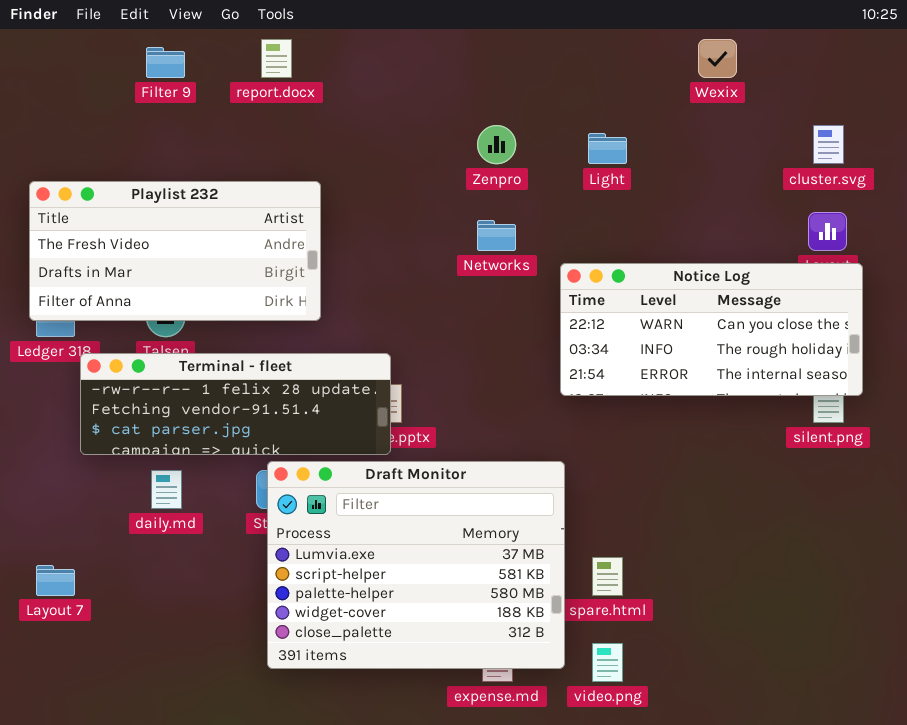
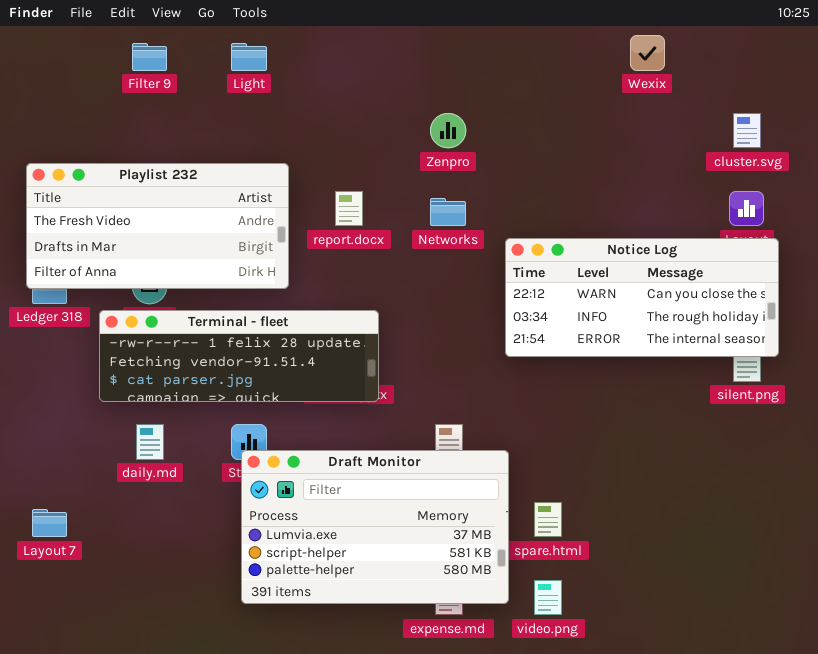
report.docx: [261,39,292,78] -> [335,191,363,226], moved
Light: [588,133,627,164] -> [231,43,267,71], moved
Terminal - fleet: [80,353,391,455] -> [99,310,379,402], moved
Draft Monitor: [267,461,565,669] -> [241,450,509,604], resized

